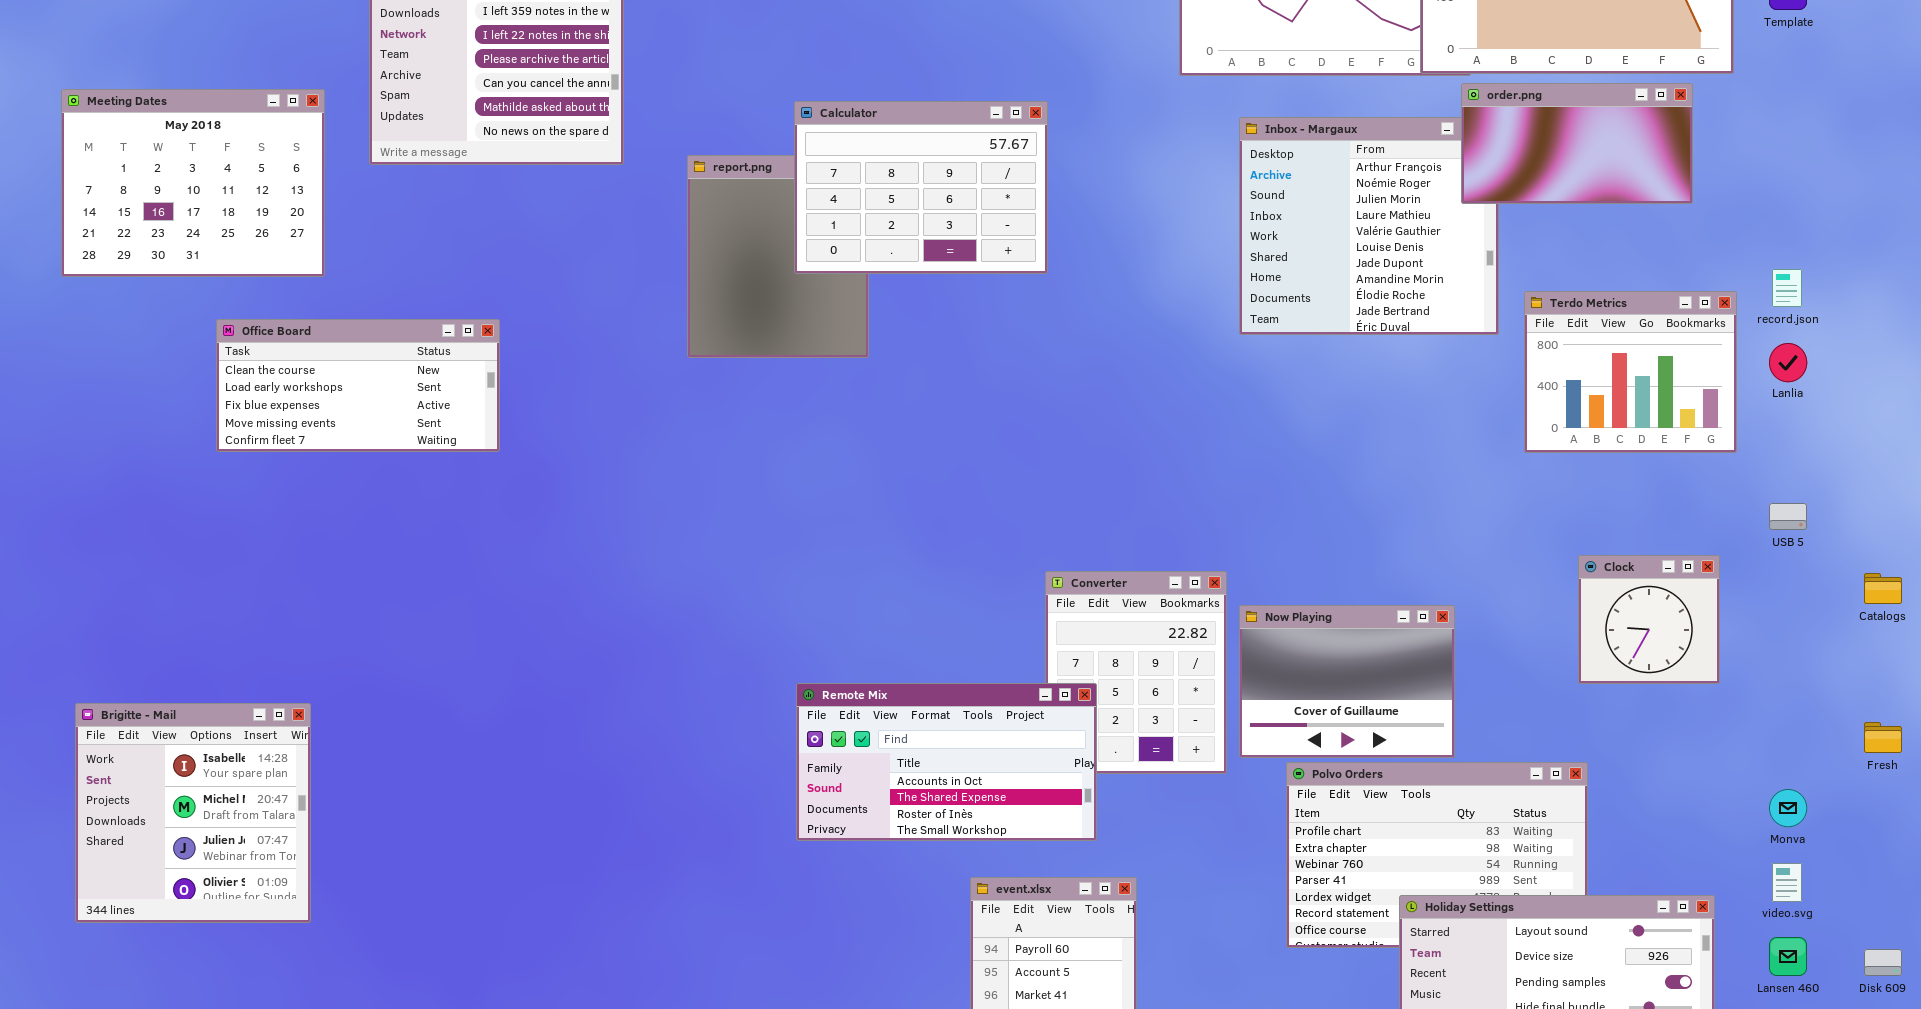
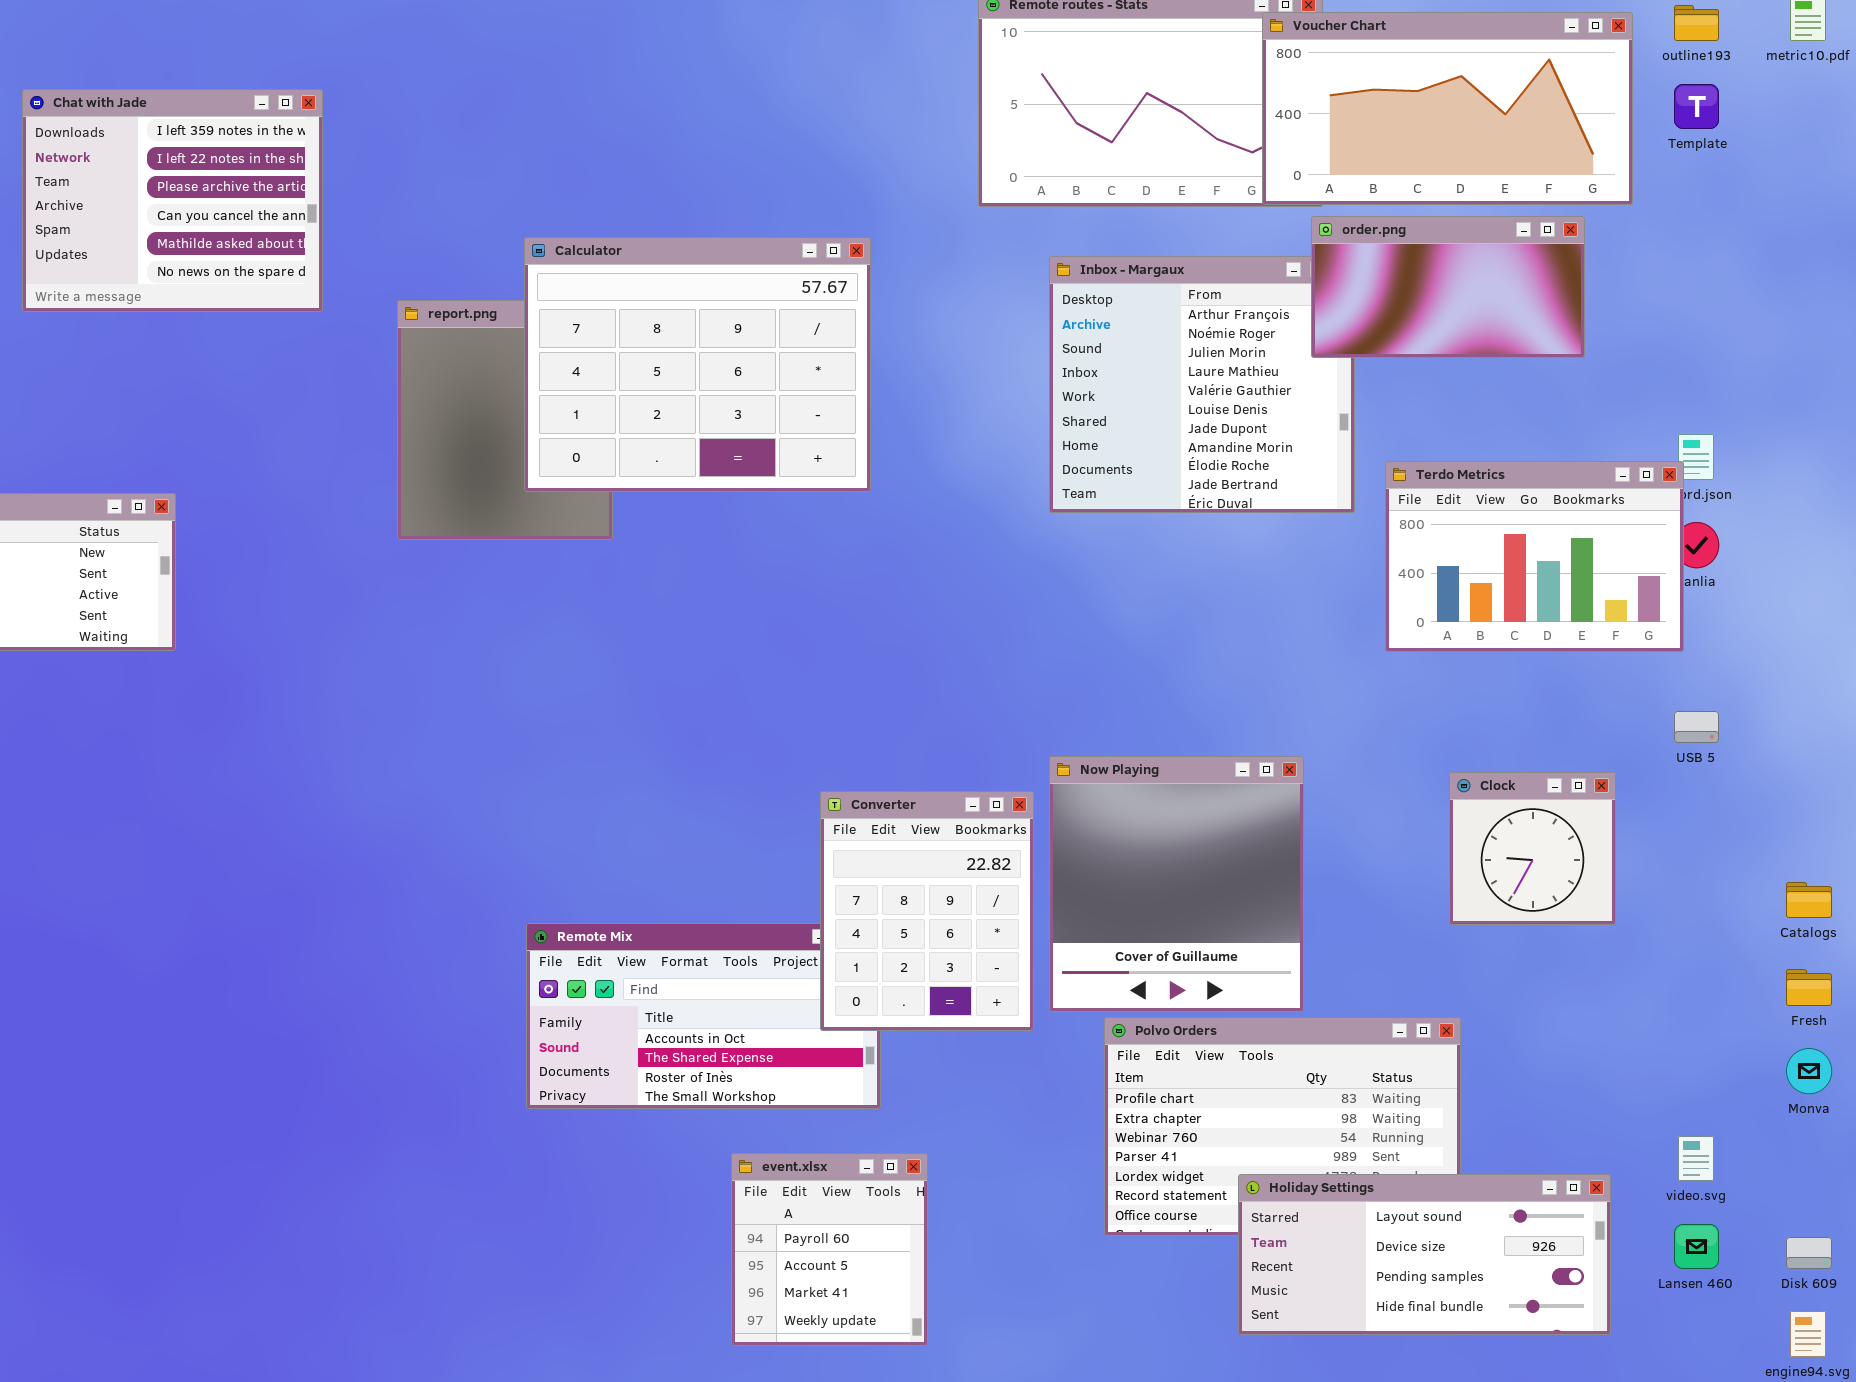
Calculator: [794,101,1048,274] -> [524,237,871,492], resized
Terdo Metrics: [1524,291,1737,453] -> [1385,461,1684,652], resized
Converter: [1045,571,1227,774] -> [820,791,1034,1031], raised
Catalogs: [1864,573,1902,604] -> [1786,882,1832,918], moved
Now Playing: [1239,605,1455,758] -> [1049,756,1304,1012], resized
Monva: [1769,789,1807,827] -> [1786,1048,1832,1094], moved

